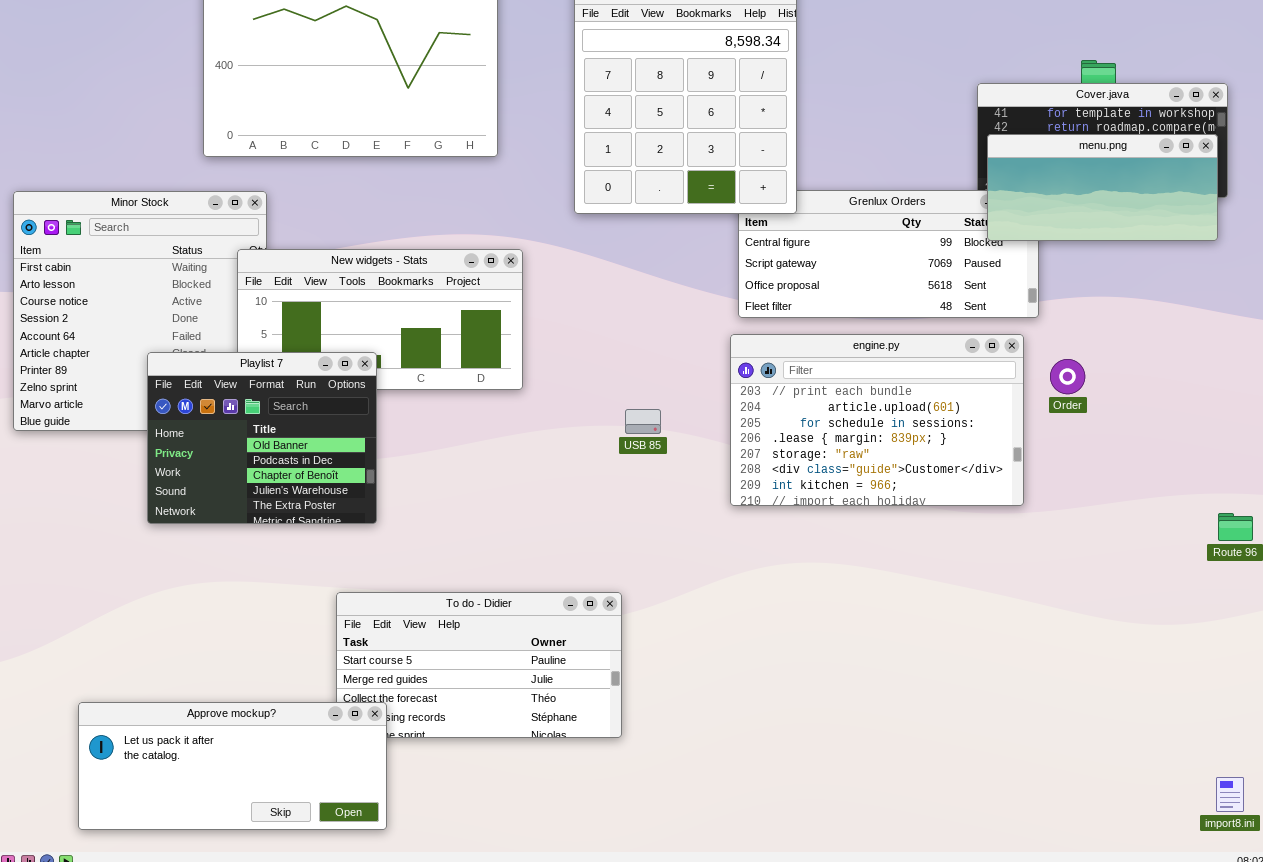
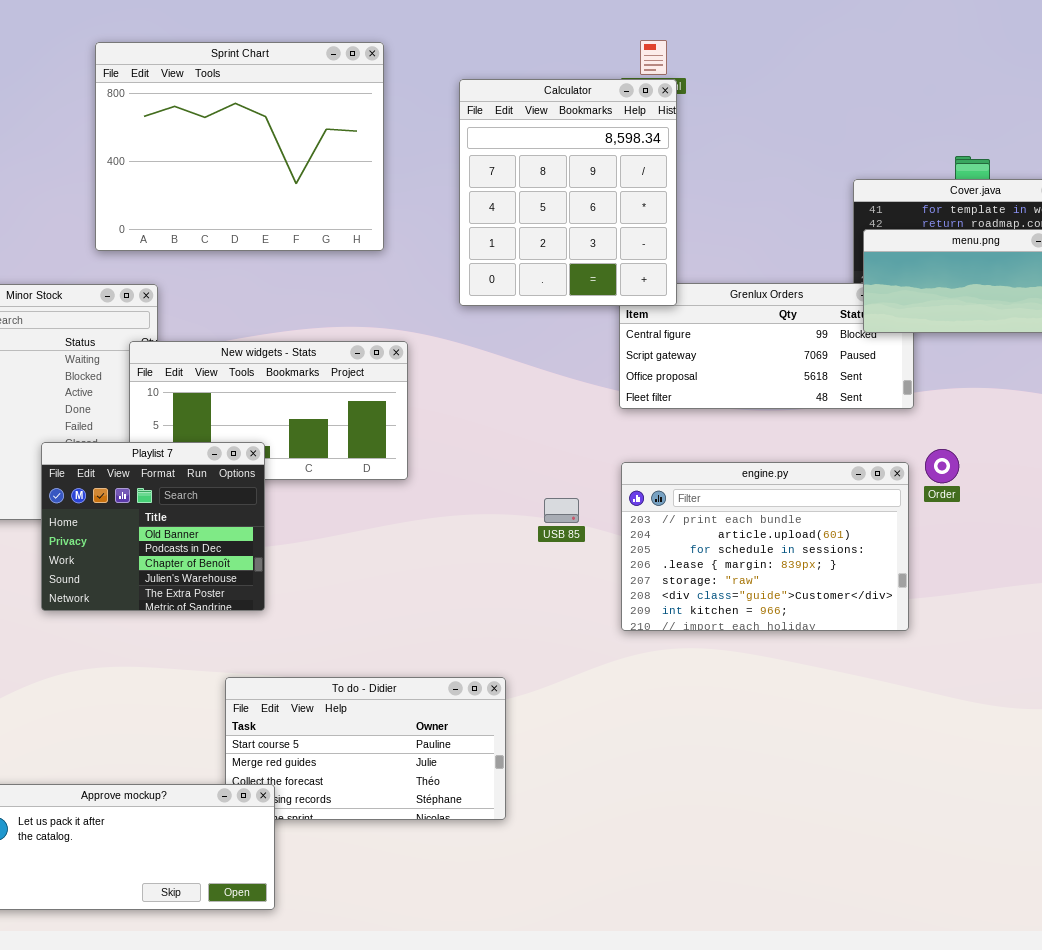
engine.py: [730,334,1024,506] -> [621,462,909,631], moved
USB 85: [625,409,661,434] -> [544,498,579,523], moved

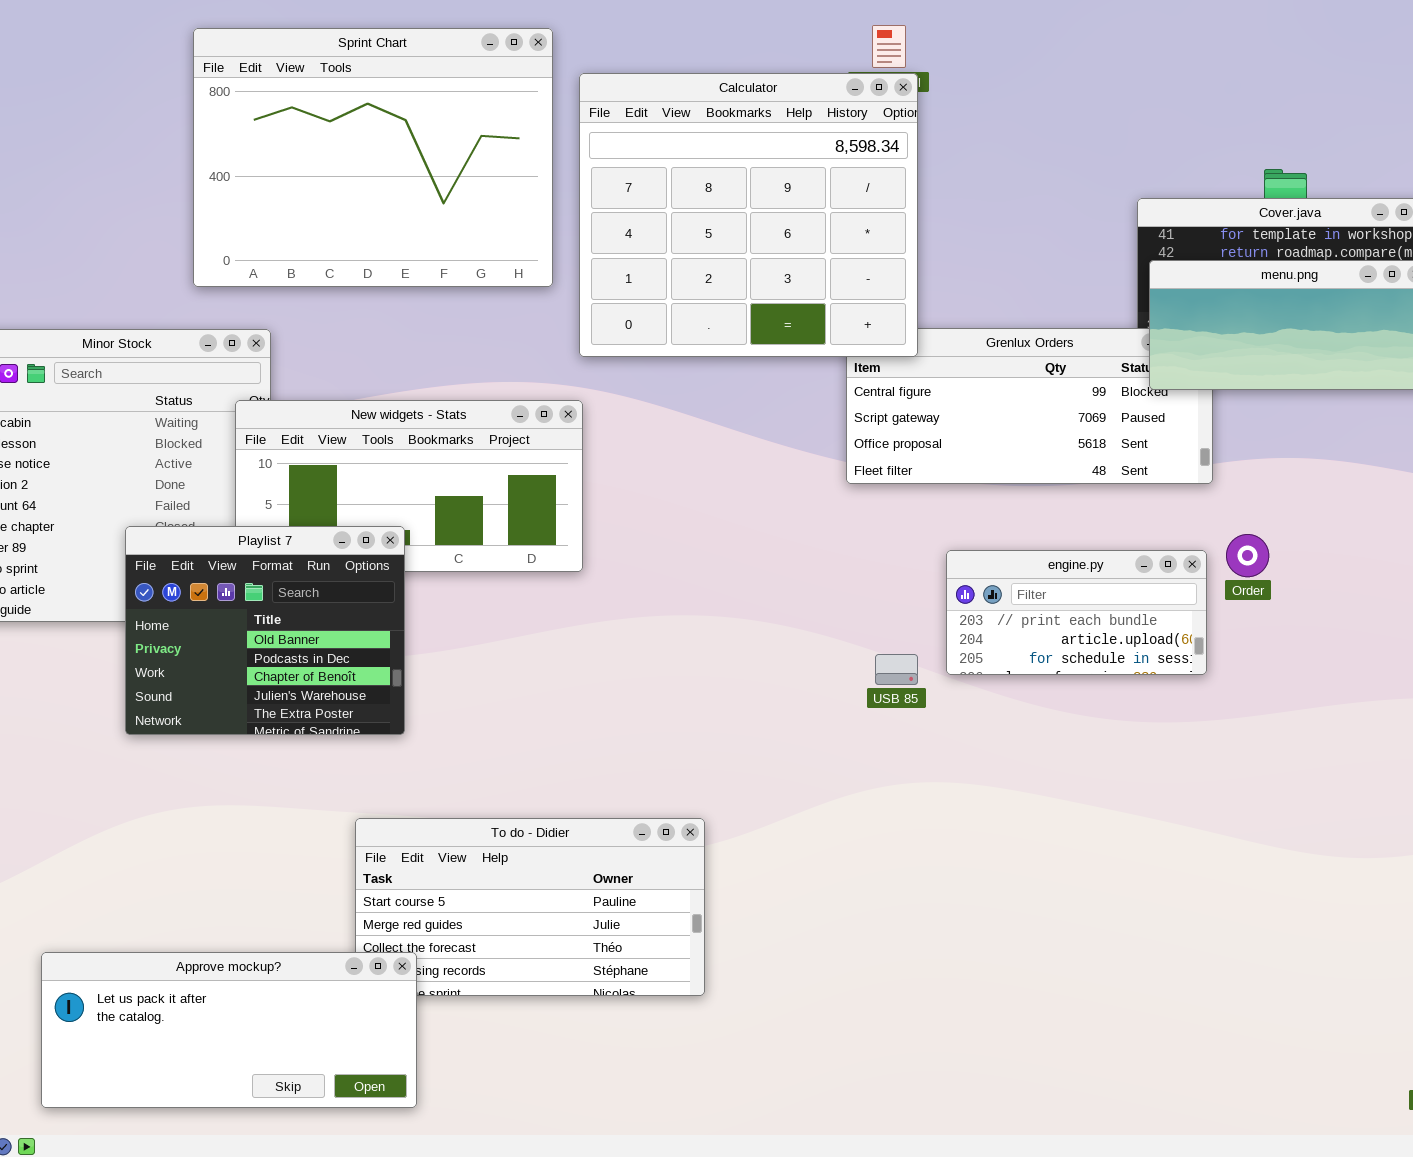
Calculator: [459,79,677,306] -> [579,73,918,357], resized
engine.py: [621,462,909,631] -> [946,550,1207,675], resized
USB 85: [544,498,579,523] -> [875,654,918,685], moved

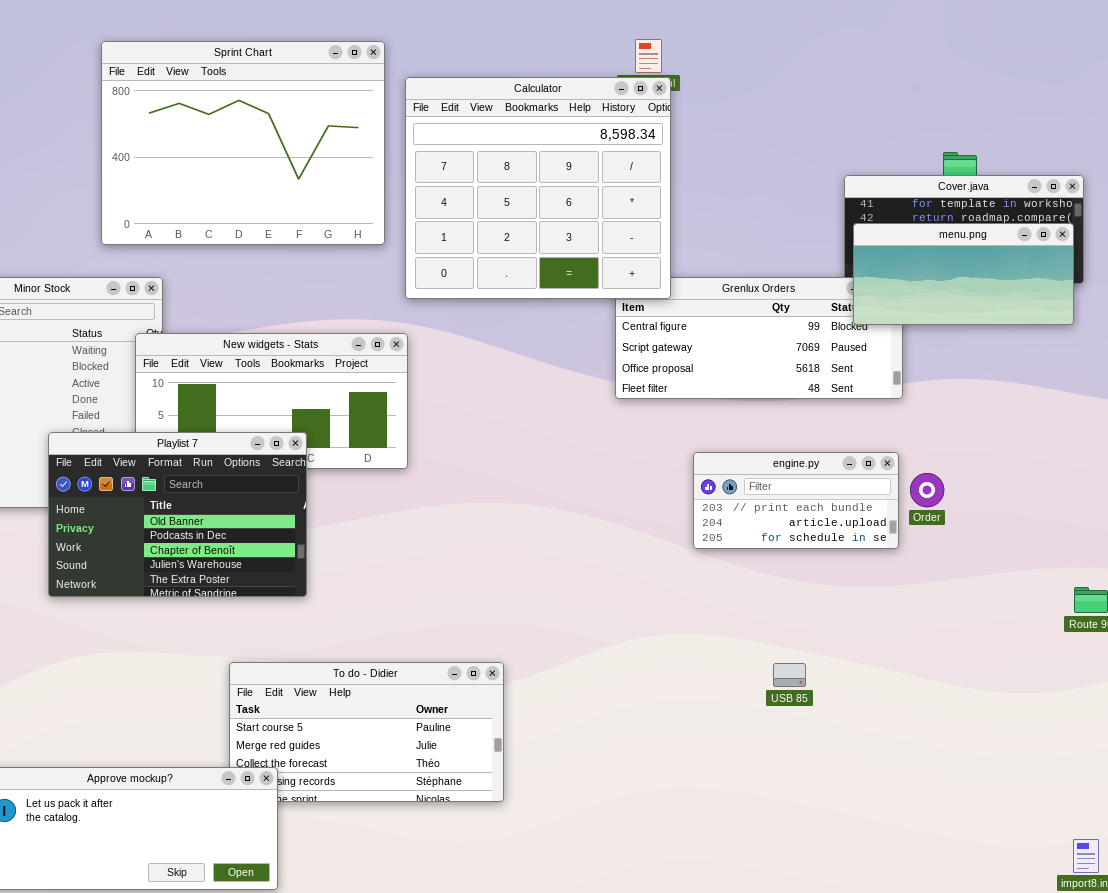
Playlist 7: [125,526,405,735] -> [48,432,307,597], resized
Order: [1226,534,1269,577] -> [910,473,944,507], moved
USB 85: [875,654,918,685] -> [773,663,806,687], moved

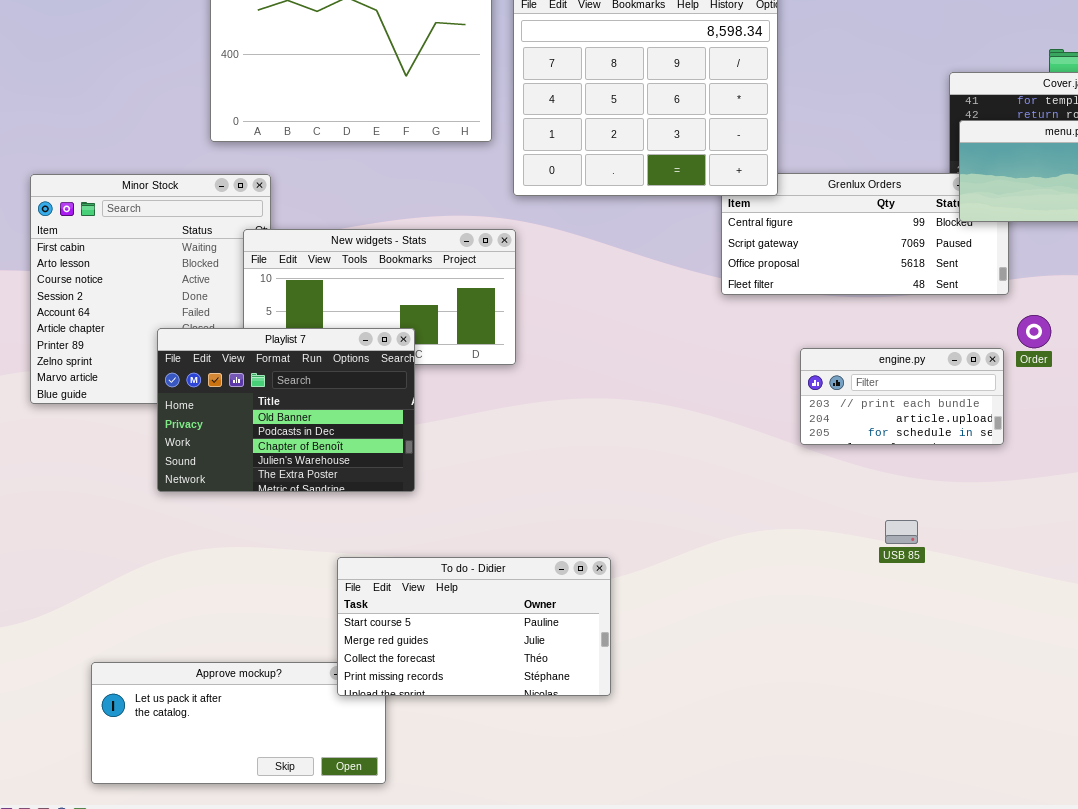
Order: [910,473,944,507] -> [1017,315,1051,348], moved
To do - Didier: [229,662,504,802] -> [337,557,611,696], raised
USB 85: [773,663,806,687] -> [885,520,918,544], moved

